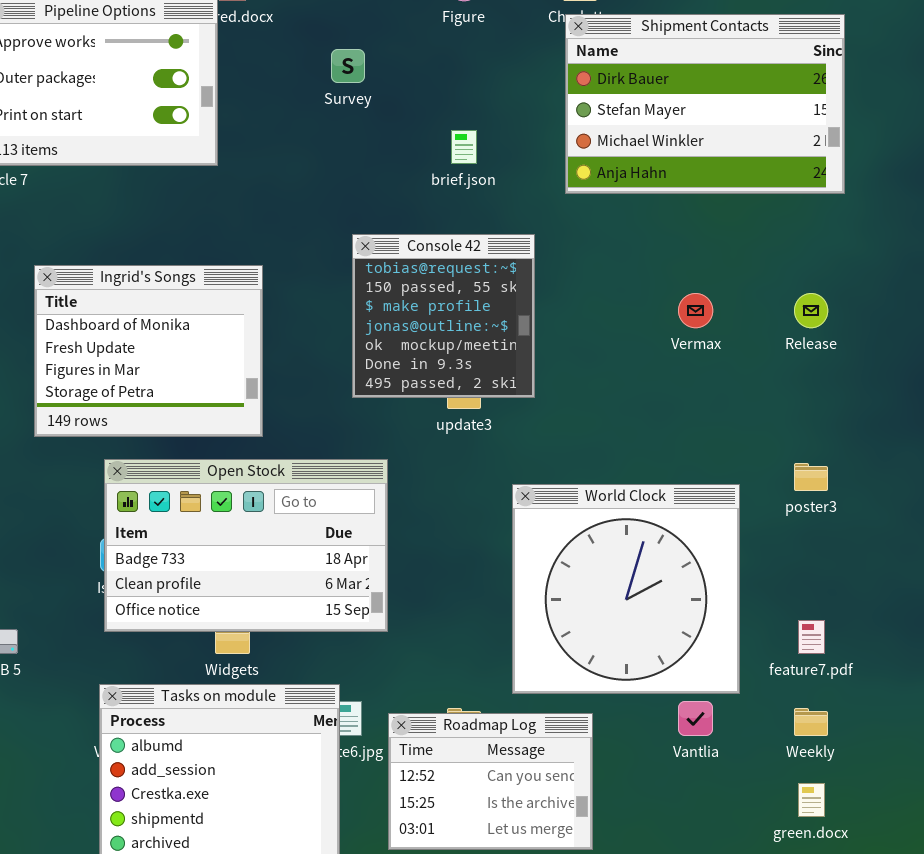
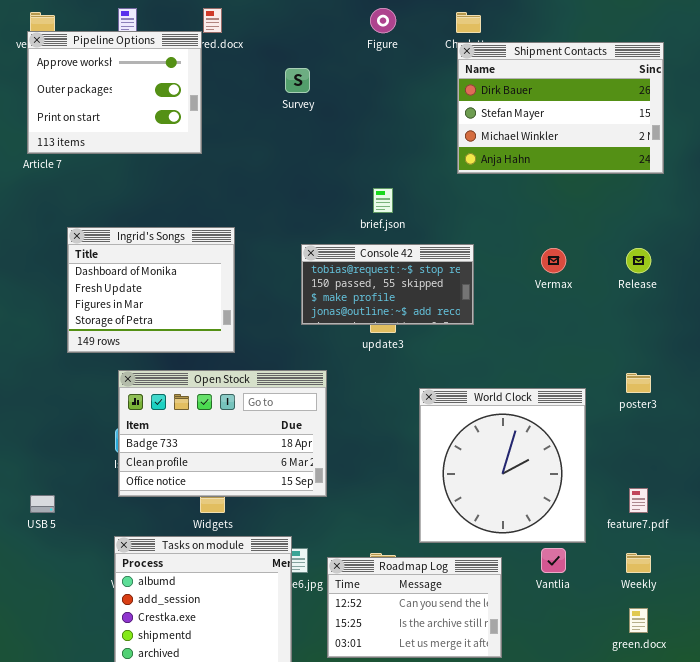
brief.json: [451,130,477,164] -> [373,188,393,213], moved
Console 42: [352,234,535,398] -> [301,244,474,325], resized
Roadmap Log: [388,713,593,850] -> [327,557,502,658], resized

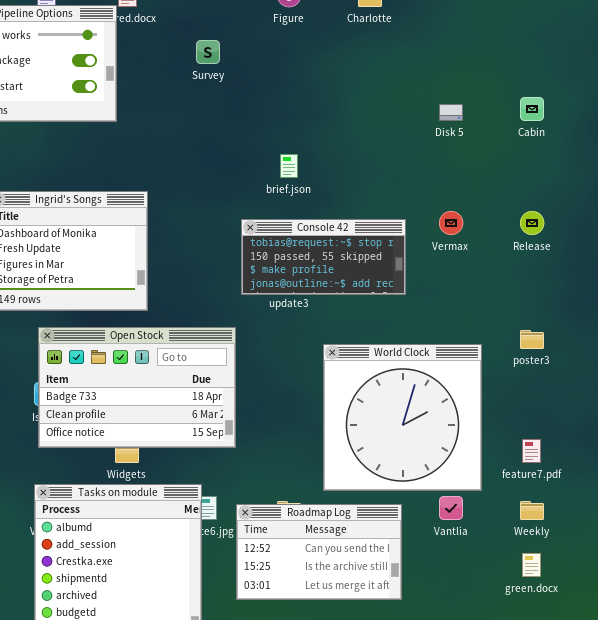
Shipment Contacts: [457,42,664,174] -> none, closed
Console 42: [301,244,474,325] -> [241,219,406,295], moved

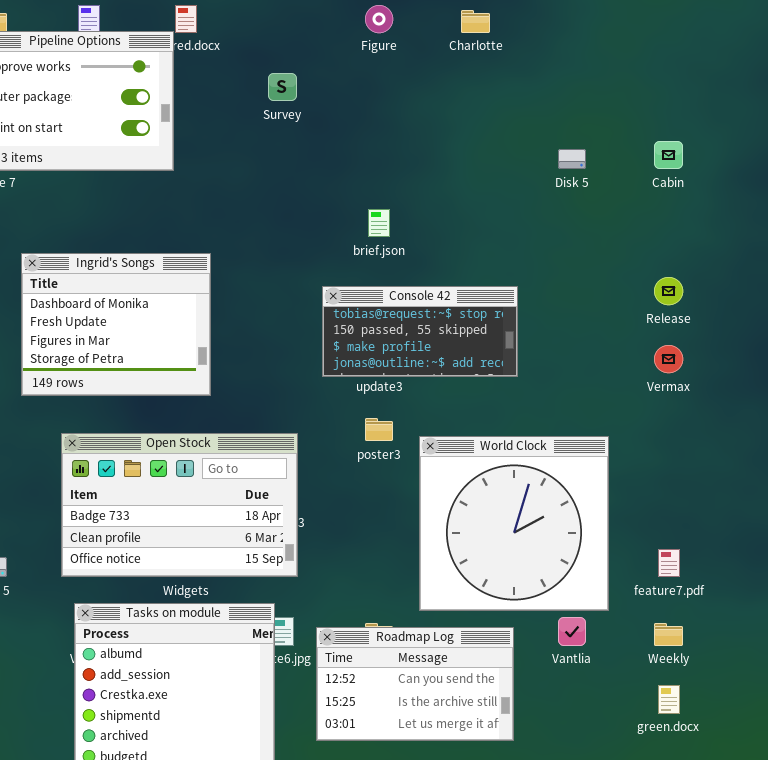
Vermax: [439,211,463,235] -> [654,345,683,373], moved
Open Stock: [38,327,236,448] -> [61,433,298,577], moved
poster3: [520,330,544,349] -> [365,418,393,441], moved

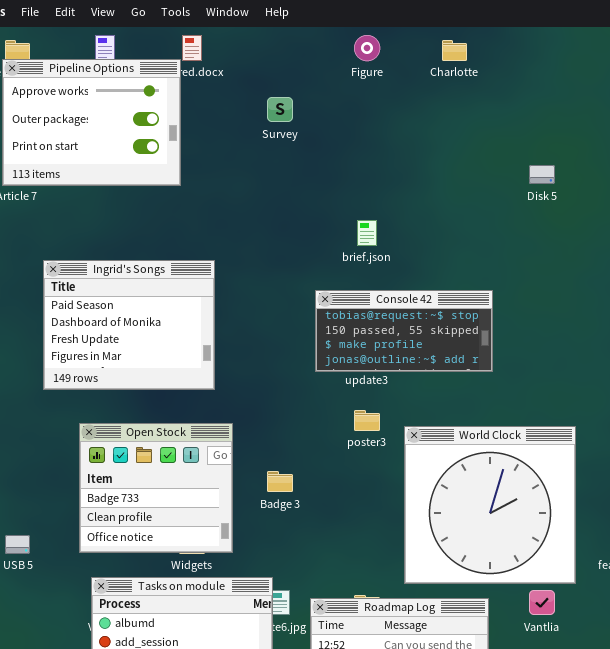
Ingrid's Songs: [21,253,211,396] -> [43,260,215,390], scrolled up 1 row
Open Stock: [61,433,298,577] -> [79,423,233,553], resized

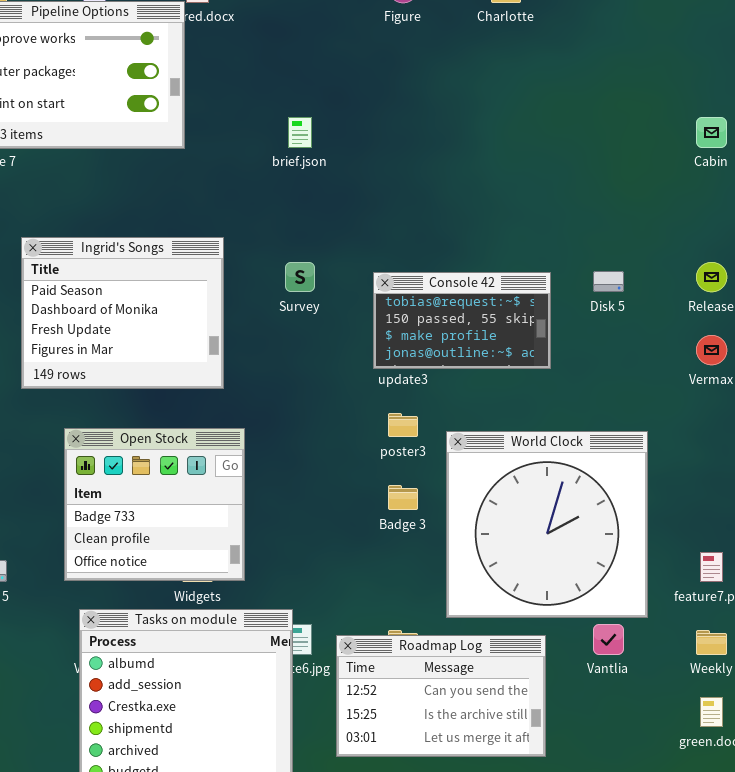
Survey: [267,97,293,122] -> [285,262,315,292], moved
Disk 5: [529,165,555,184] -> [593,271,624,292], moved
brief.json: [357,220,377,246] -> [288,117,312,148], moved
Console 42: [315,290,493,372] -> [373,272,551,369], resized
Badge 3: [267,471,293,492] -> [388,485,418,510], moved

